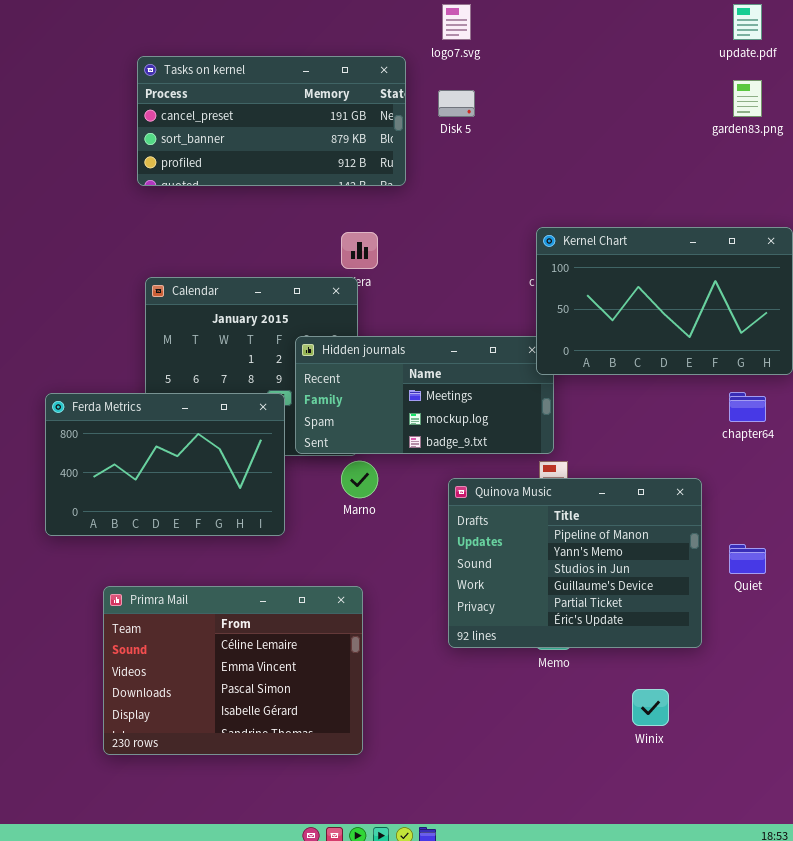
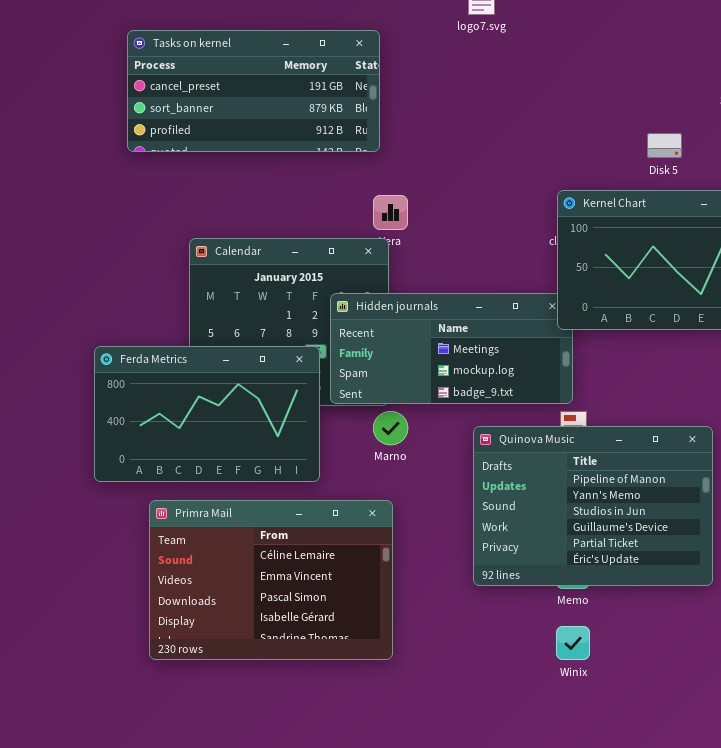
Tasks on kernel: [137,56,406,186] -> [127,30,380,152], moved
Disk 5: [438,90,475,117] -> [647,133,682,158], moved
Primra Mail: [103,586,363,755] -> [149,500,393,660], moved
Winix: [632,689,669,726] -> [556,626,590,660], moved

